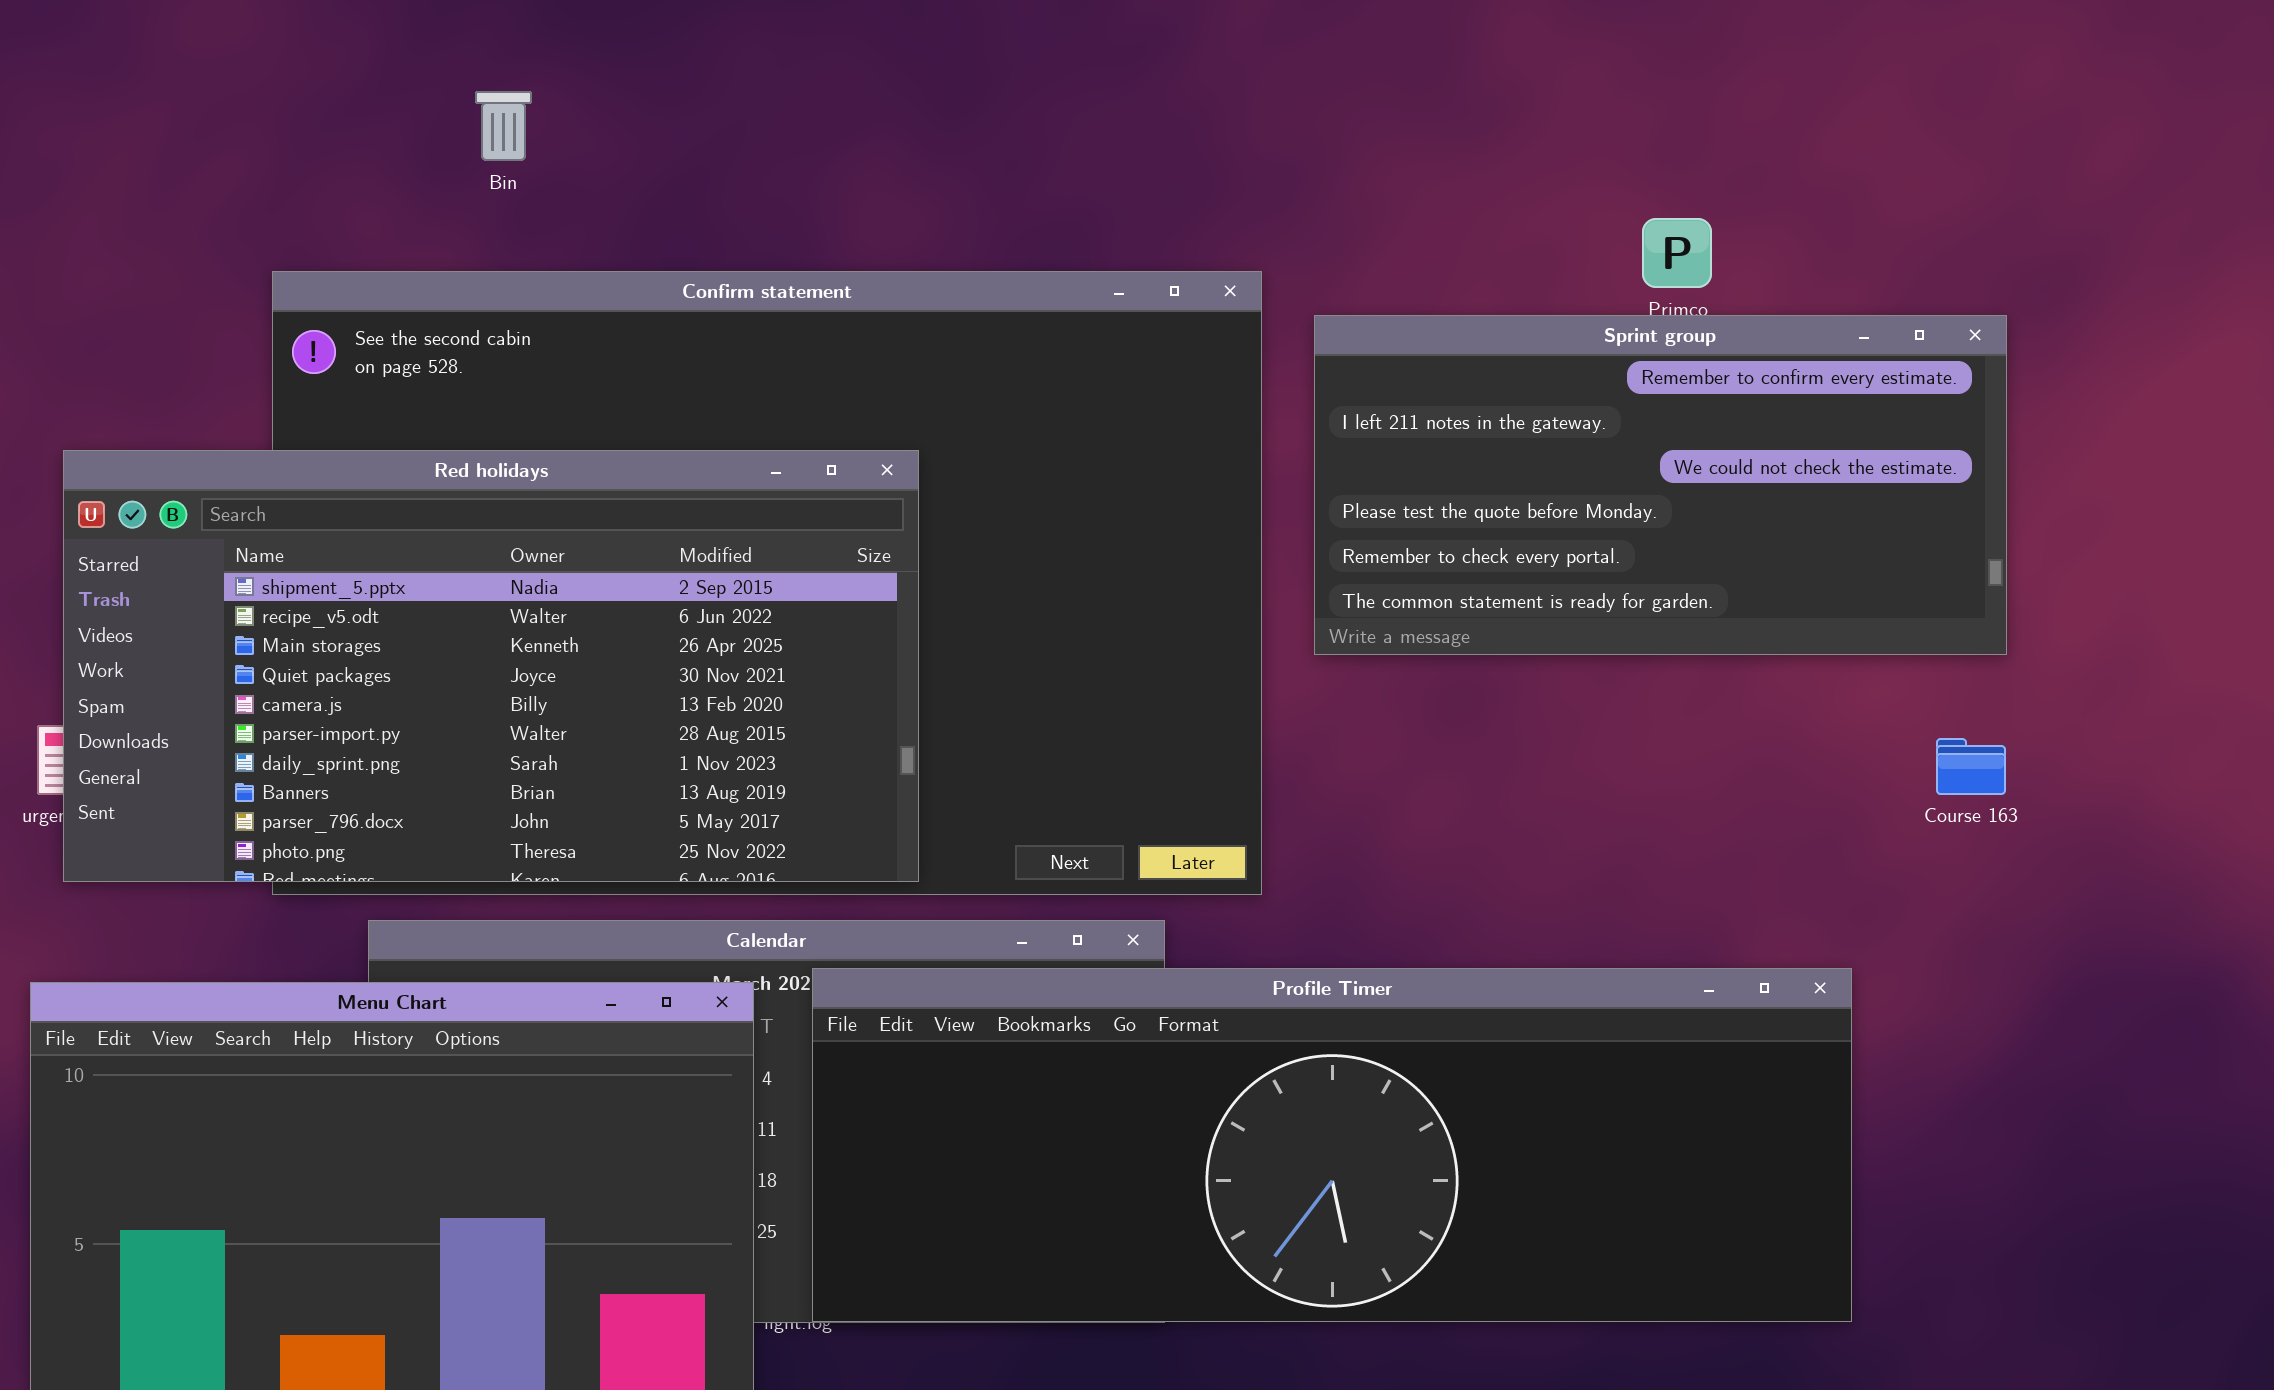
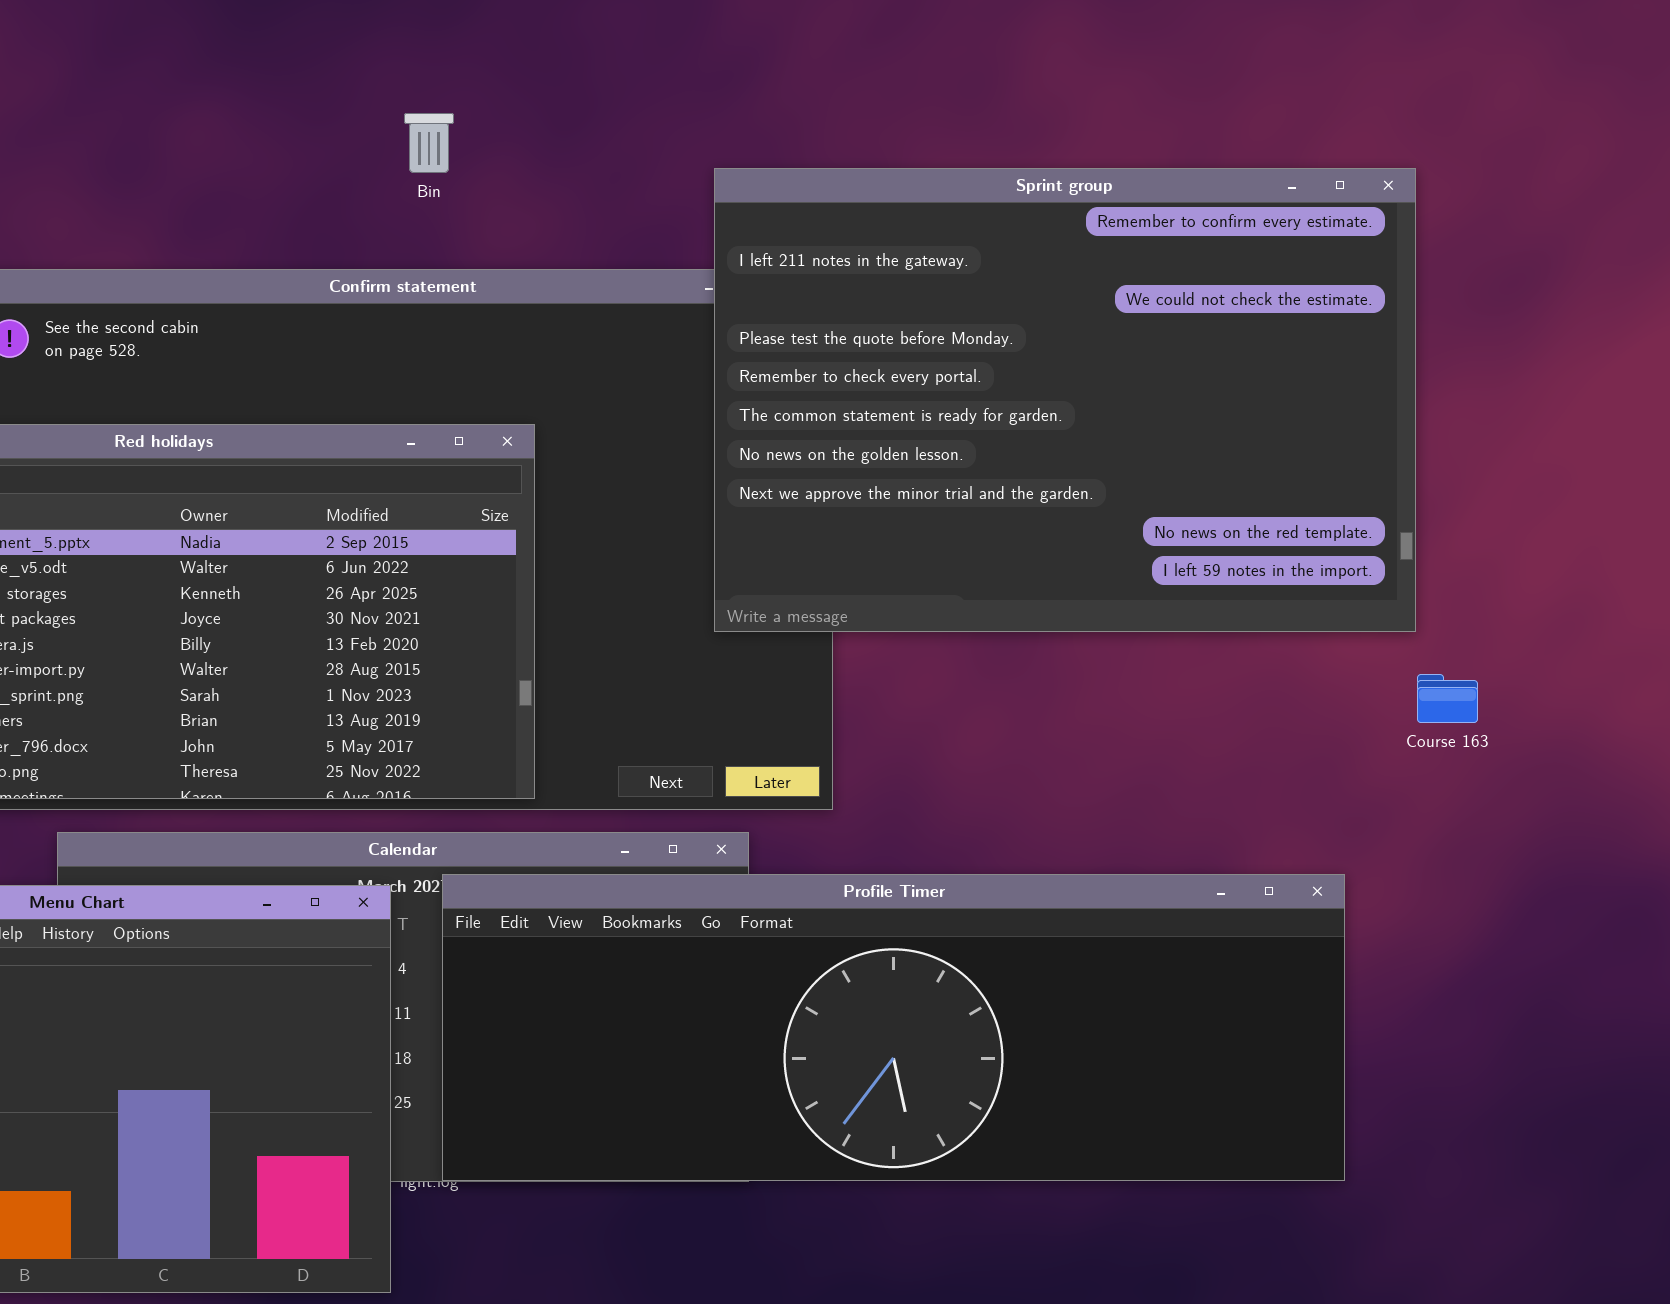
Bin: [475,91,532,161] -> [404,113,454,173], moved
Sprint group: [1314,315,2007,655] -> [714,168,1416,632], moved, resized

